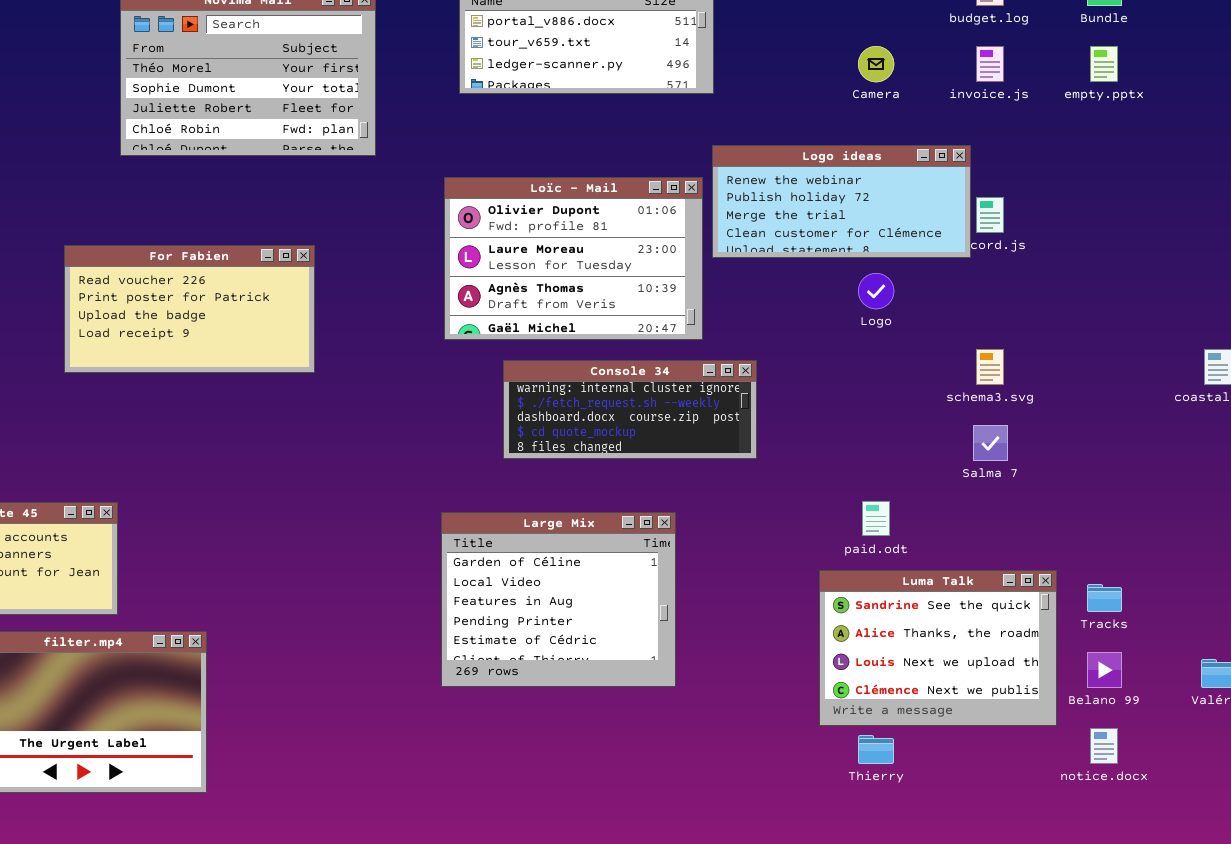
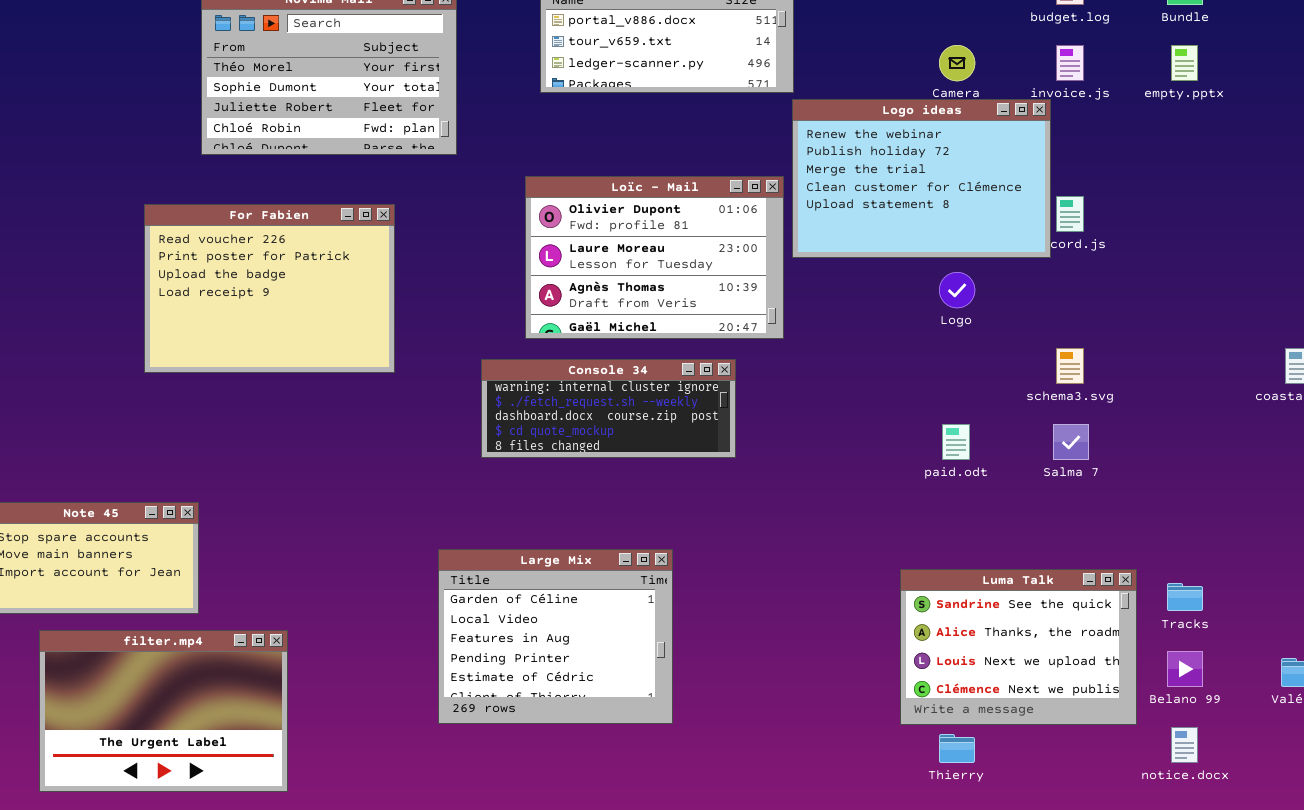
Logo ideas: [712,145,971,258] -> [792,99,1051,258], resized
For Fabien: [64,245,315,373] -> [144,204,395,373], resized
Console 34: [503,360,757,459] -> [481,359,736,458], moved
paid.odt: [862,501,890,536] -> [942,424,970,460], moved
Large Mix: [441,512,676,687] -> [438,549,673,724], moved

